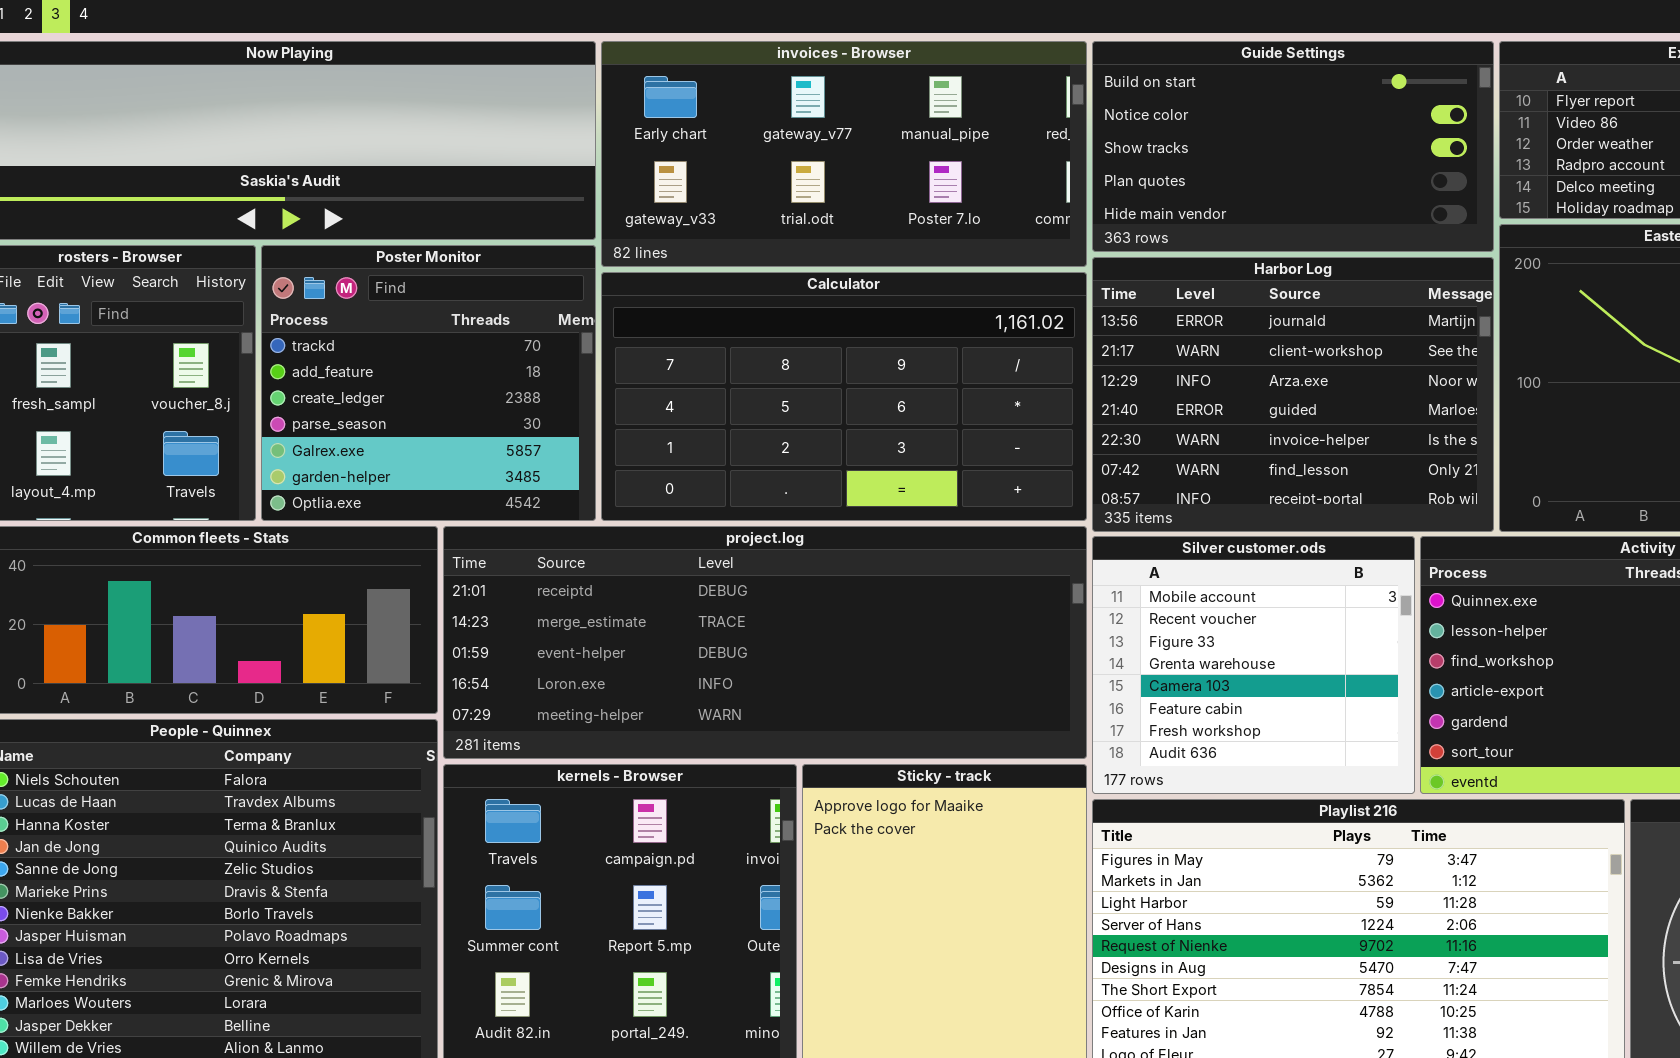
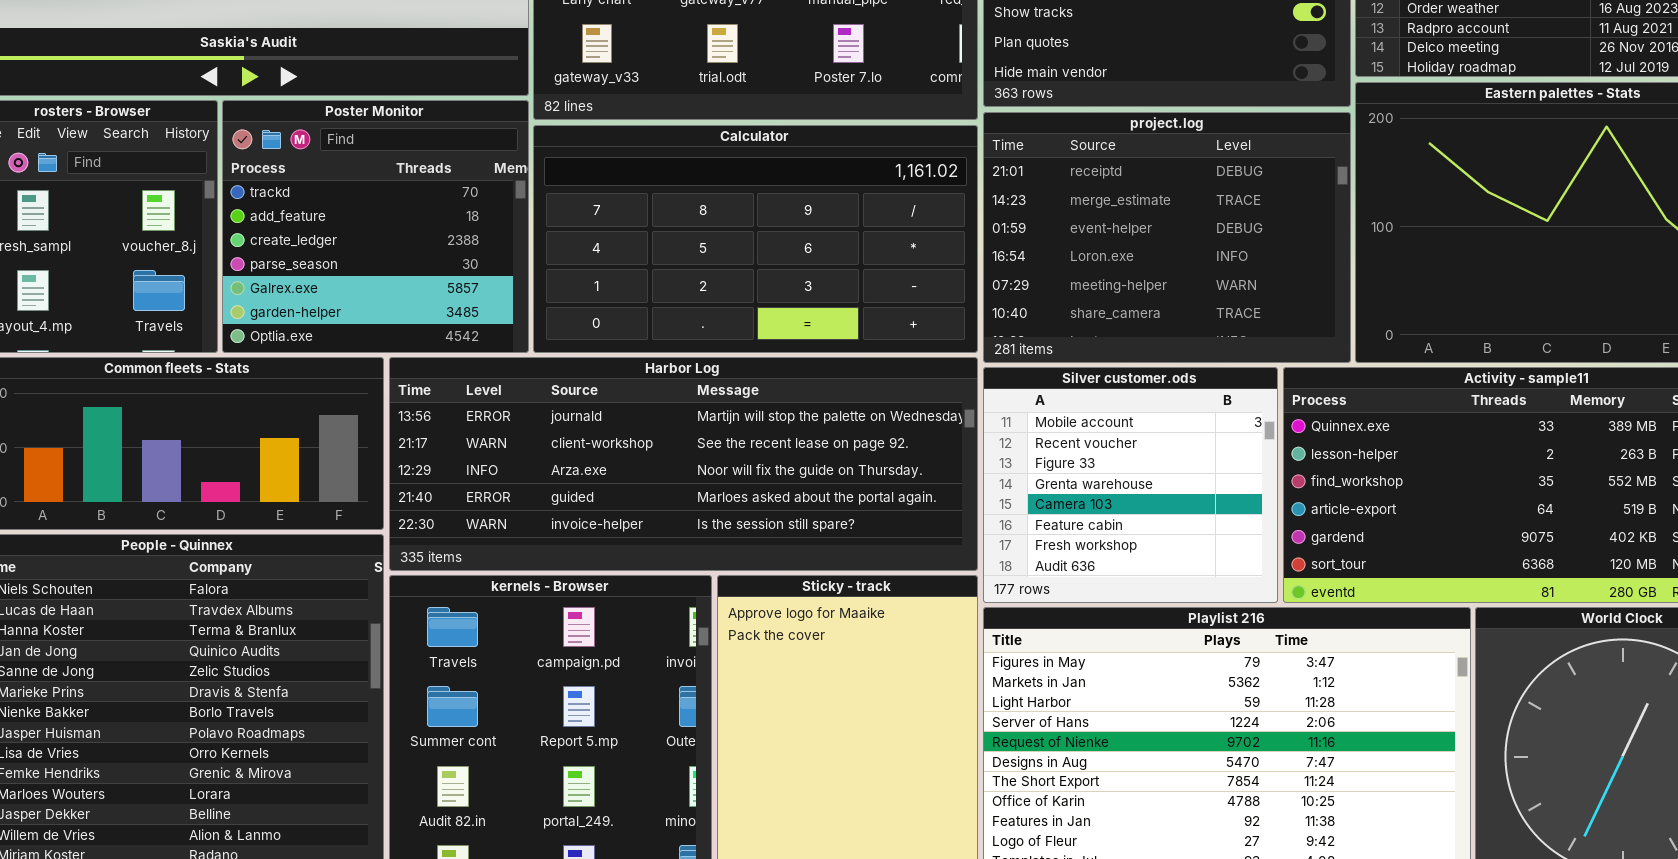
Harbor Log: [1092,257,1494,532] -> [389,357,978,571], moved, resized
project.log: [443,526,1087,759] -> [983,112,1351,363], moved, resized

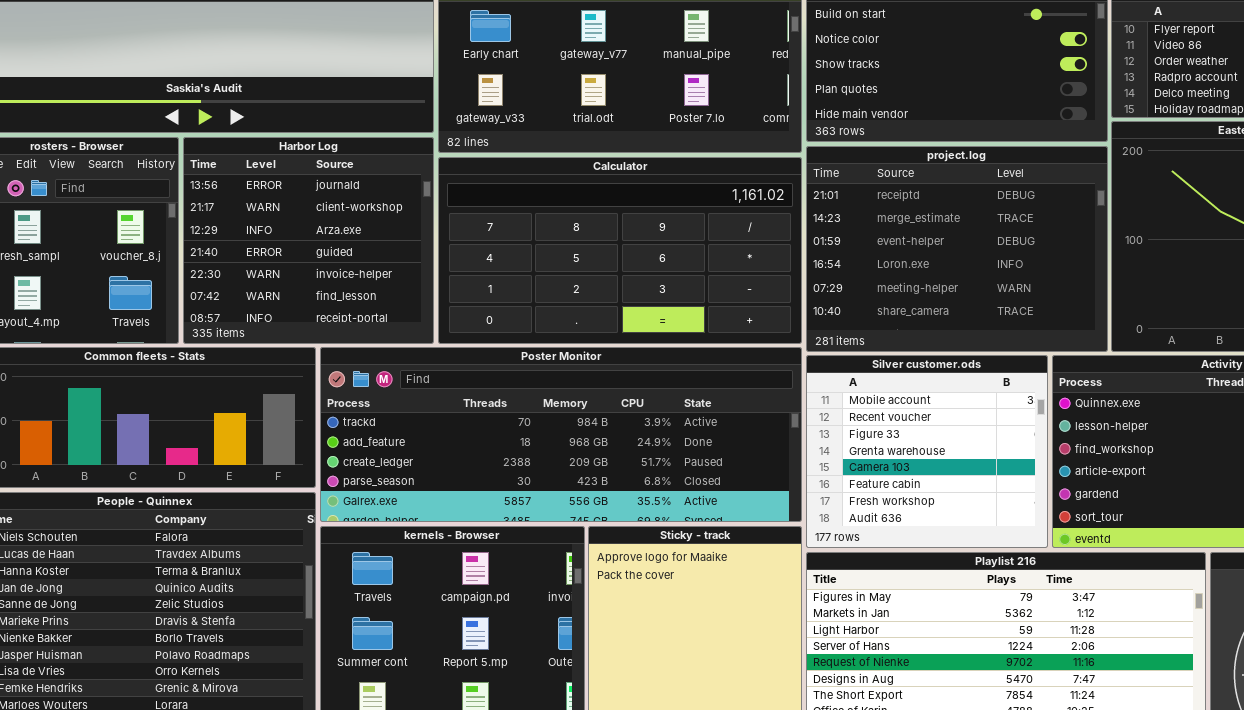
Poster Monitor: [222,100,529,353] -> [320,347,802,522], moved, resized
Harbor Log: [389,357,978,571] -> [183,137,434,344], moved, resized

